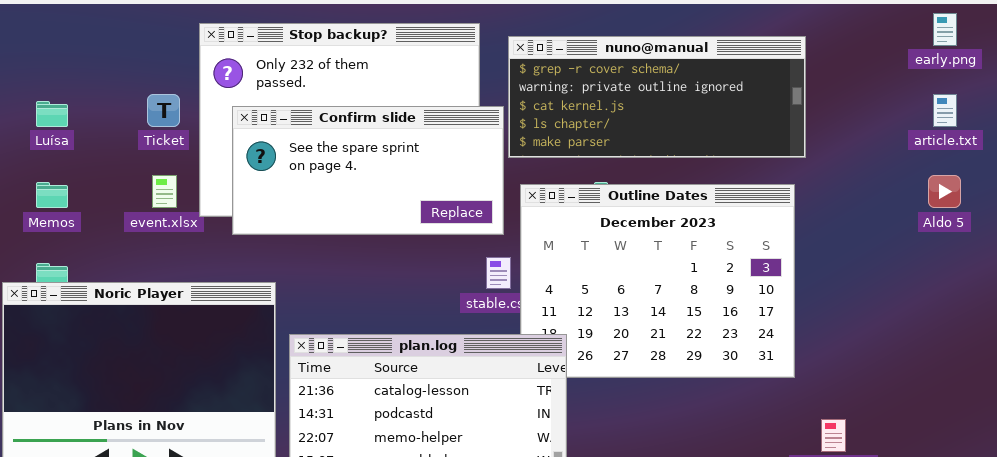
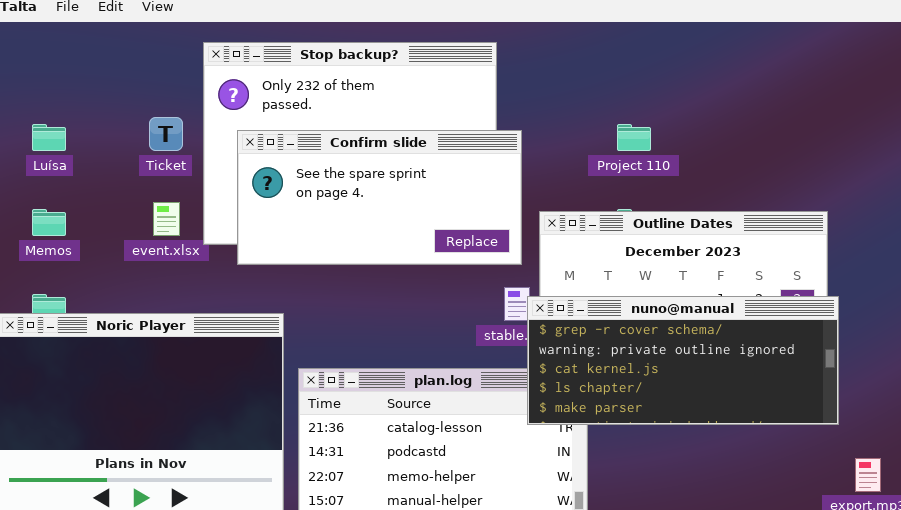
nuno@manual: [508,36,806,158] -> [527,296,839,425], moved

